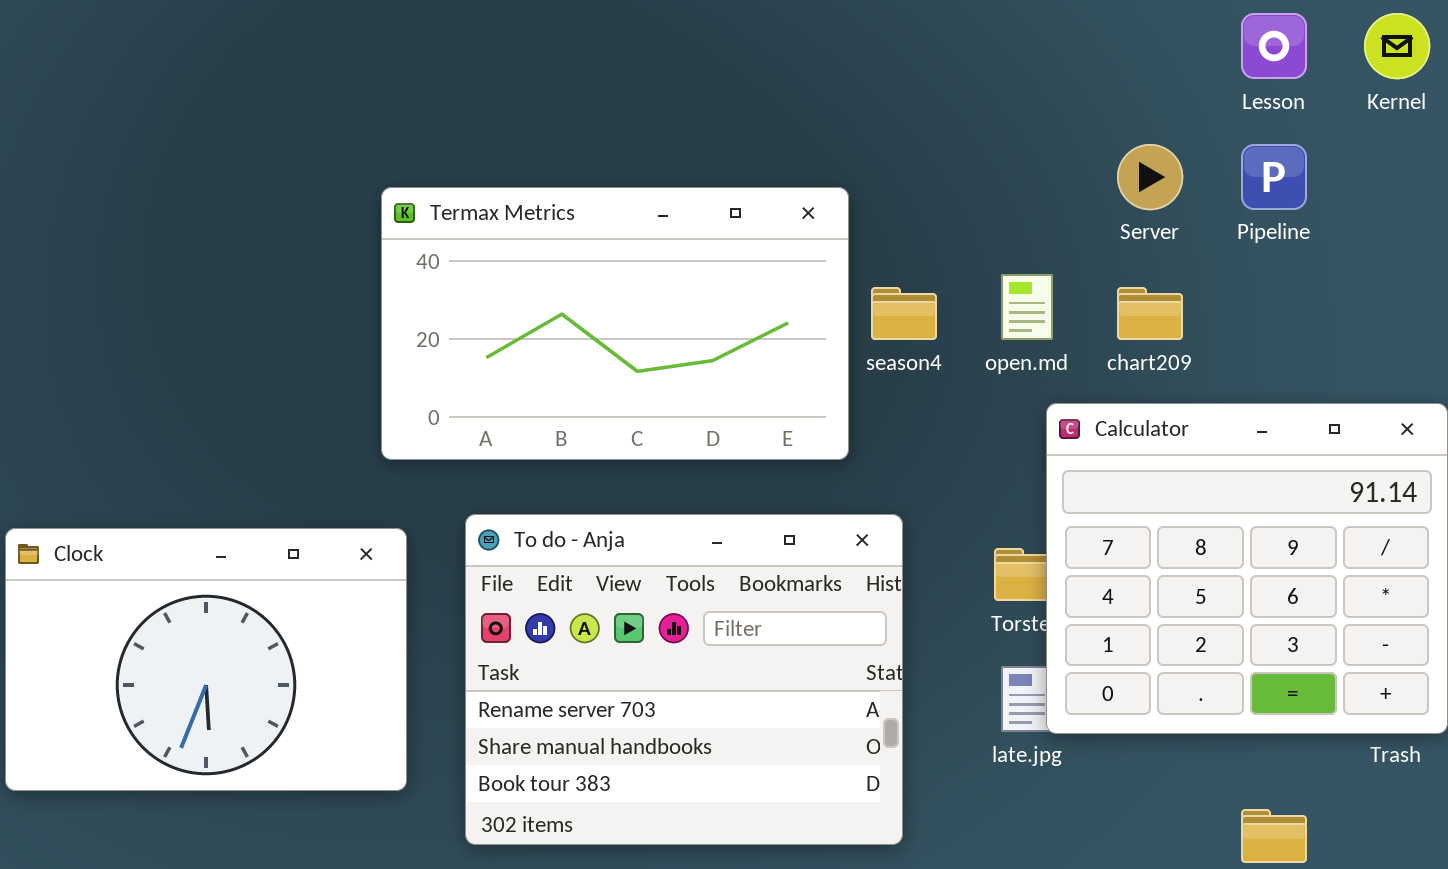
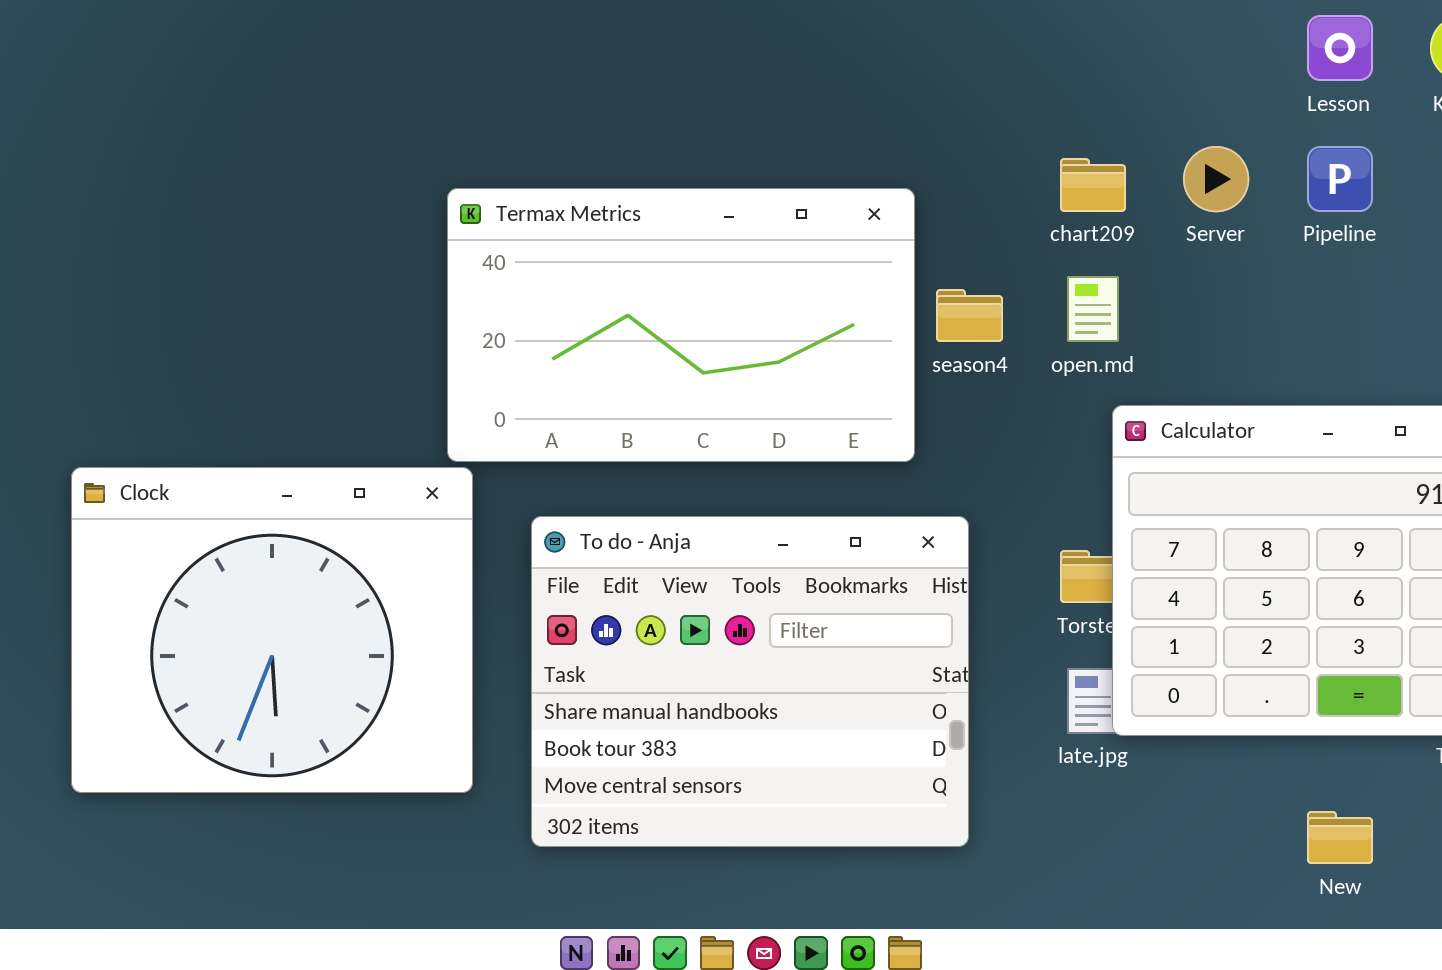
chart209: [1117,287,1183,340] -> [1060,158,1126,212], moved
To do - Anja: [465,514,903,845] -> [531,516,969,847], scrolled down 1 row
Clock: [5,528,407,791] -> [71,467,473,793], resized

